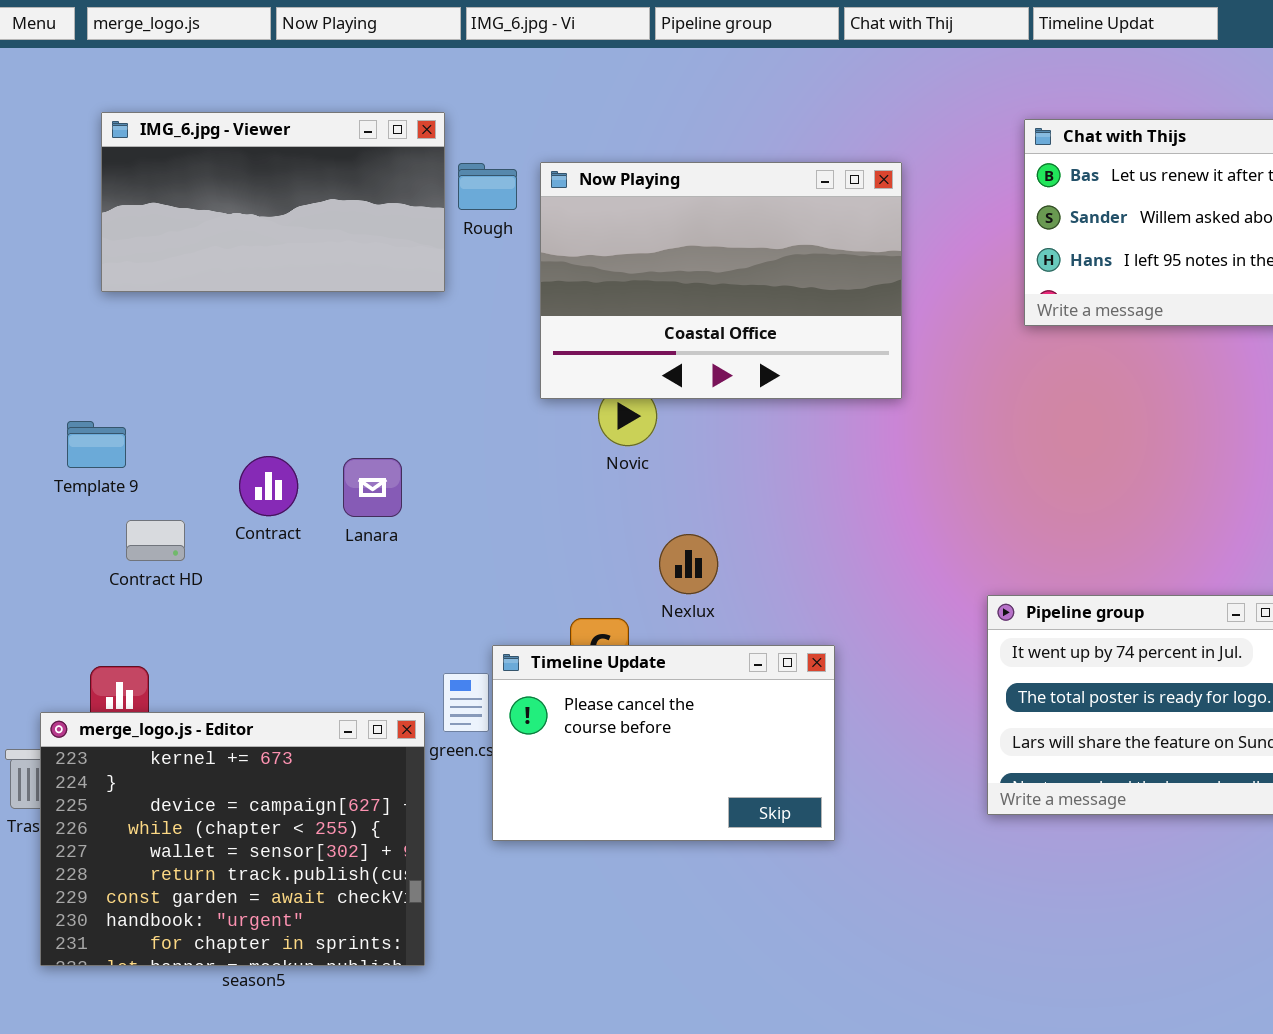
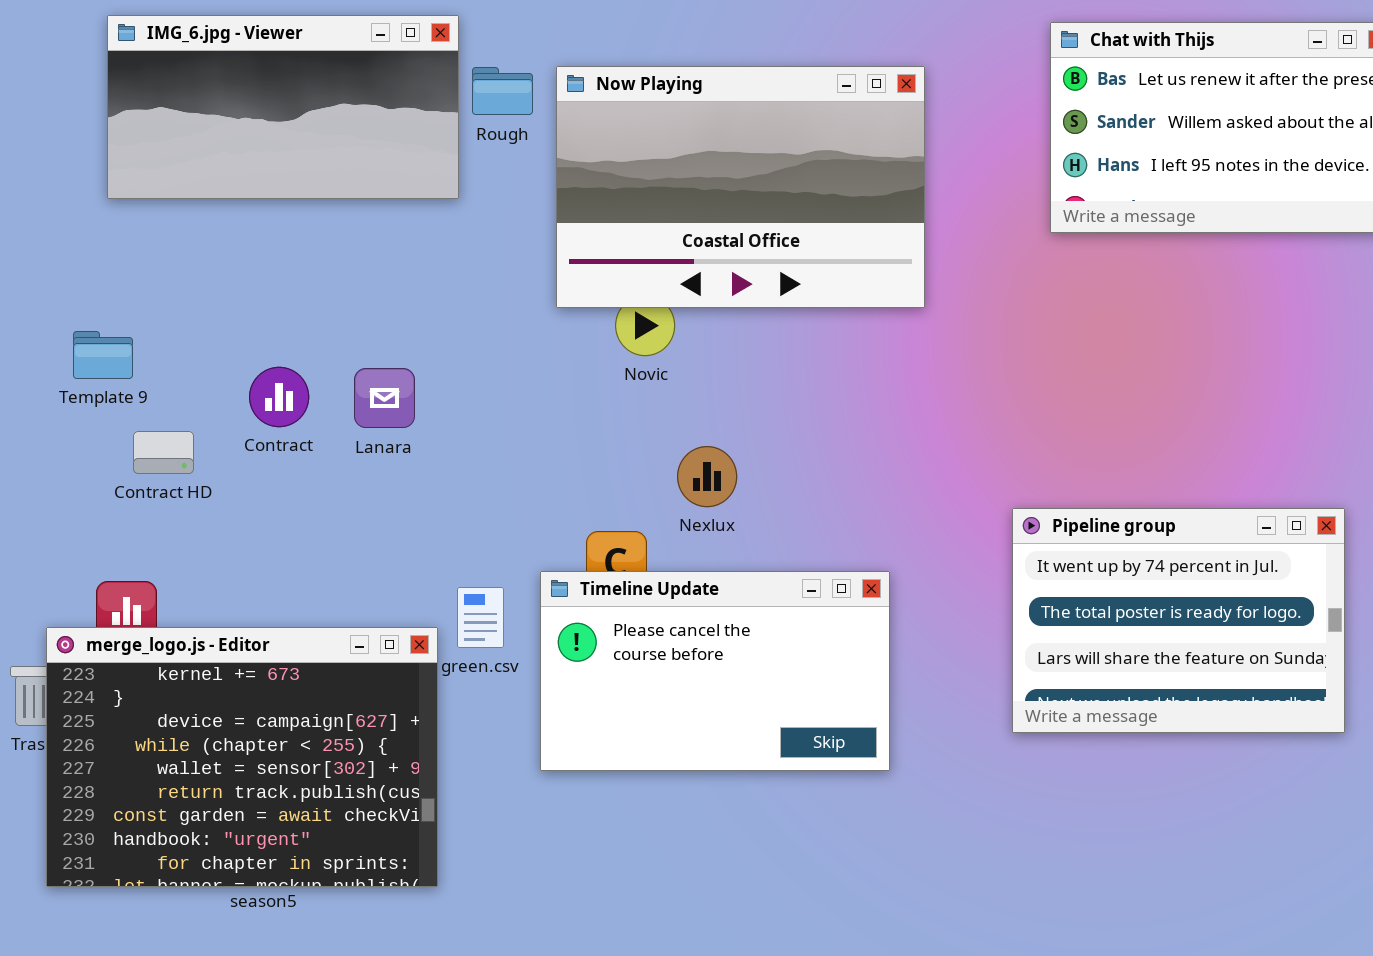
Timeline Update: [492,645,835,841] -> [540,571,890,771], moved

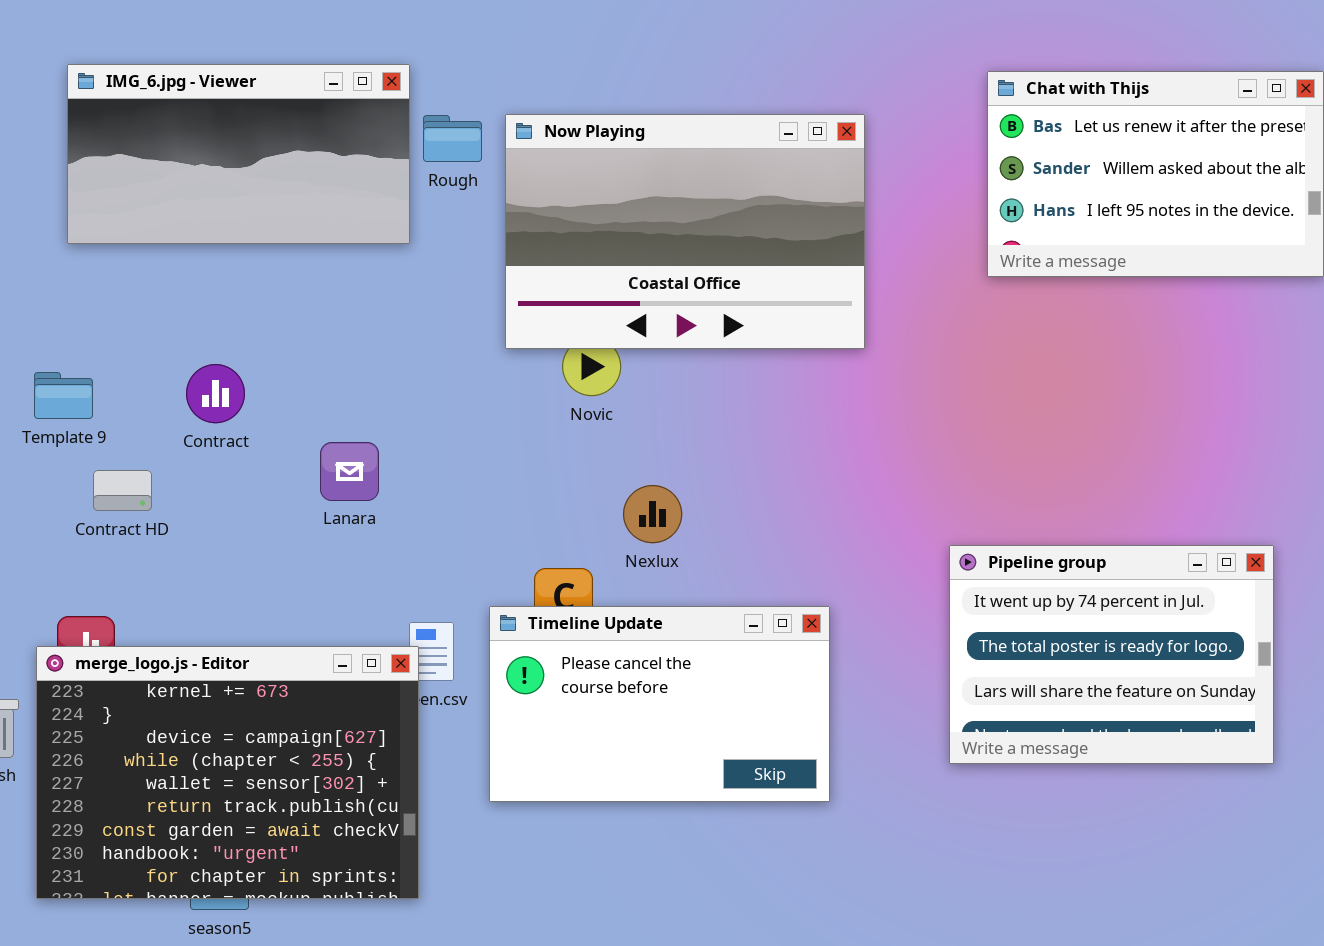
Contract: [249,367,309,427] -> [186,364,245,423], moved
Lanara: [354,368,415,428] -> [320,442,379,501], moved
merge_logo.js - Editor: [46,627,438,887] -> [36,646,419,899], moved

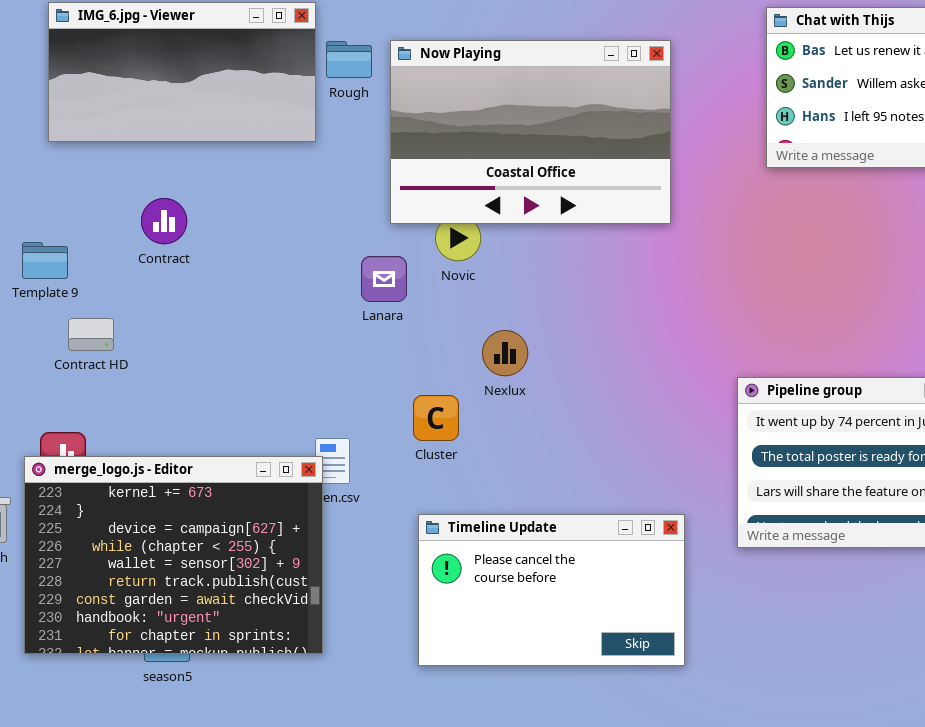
Contract: [186,364,245,423] -> [141,198,187,244], moved
Lanara: [320,442,379,501] -> [361,256,407,302], moved
Timeline Update: [489,606,830,802] -> [418,514,685,666], moved

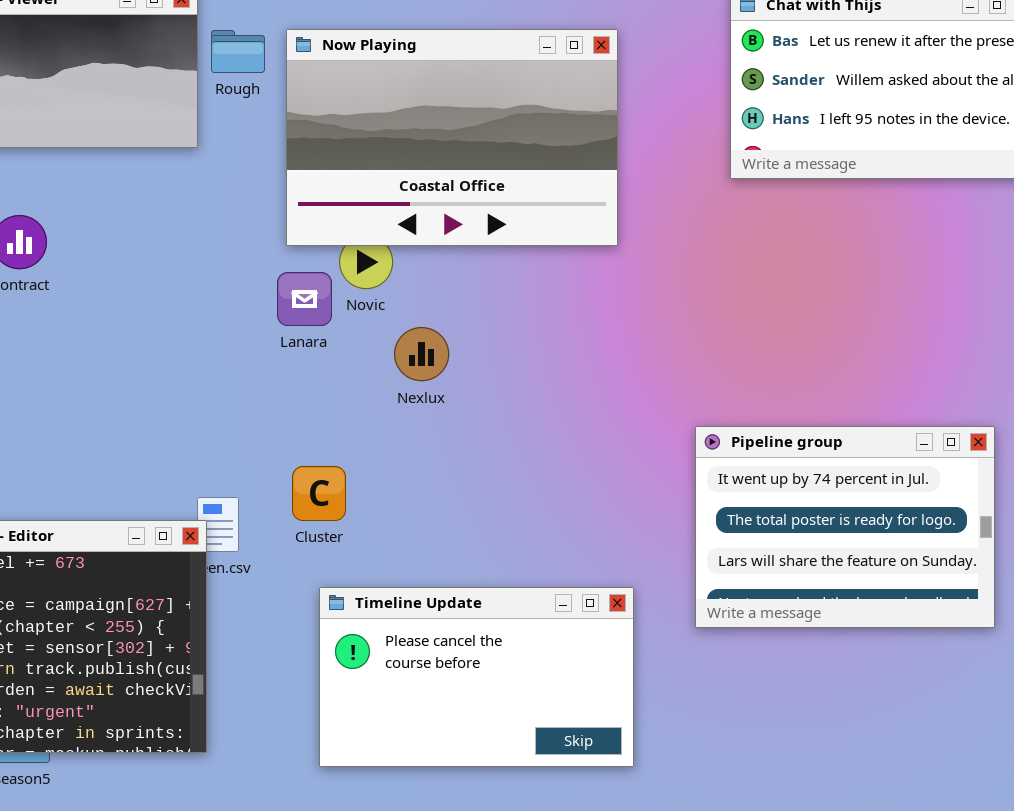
Lanara: [361,256,407,302] -> [277,272,332,326], moved
Nexlux: [482,330,528,376] -> [394,327,449,381], moved
Cluster: [413,395,459,441] -> [292,466,346,521], moved

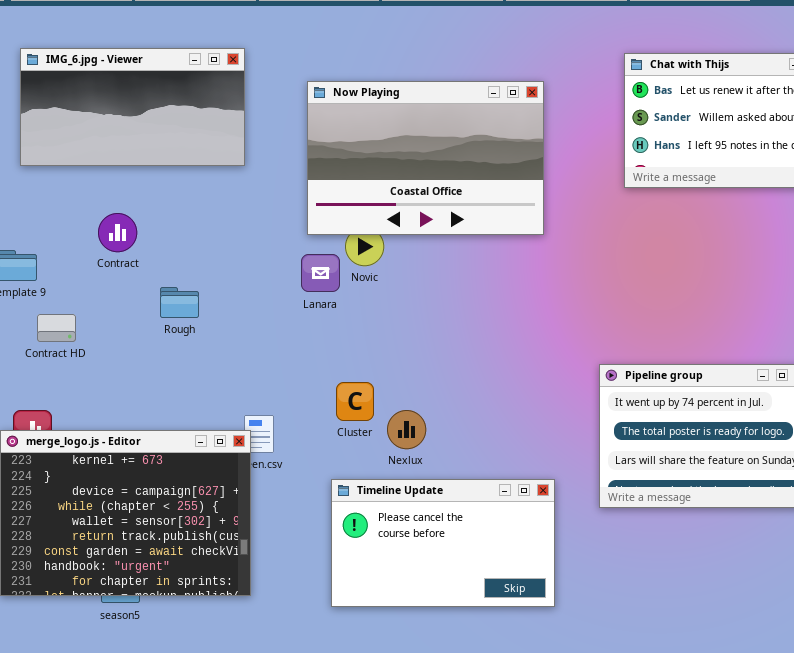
Rough: [211,30,265,73] -> [160,287,199,318], moved
Nexlux: [394,327,449,381] -> [387,410,426,449], moved
Cluster: [292,466,346,521] -> [336,382,374,421], moved

